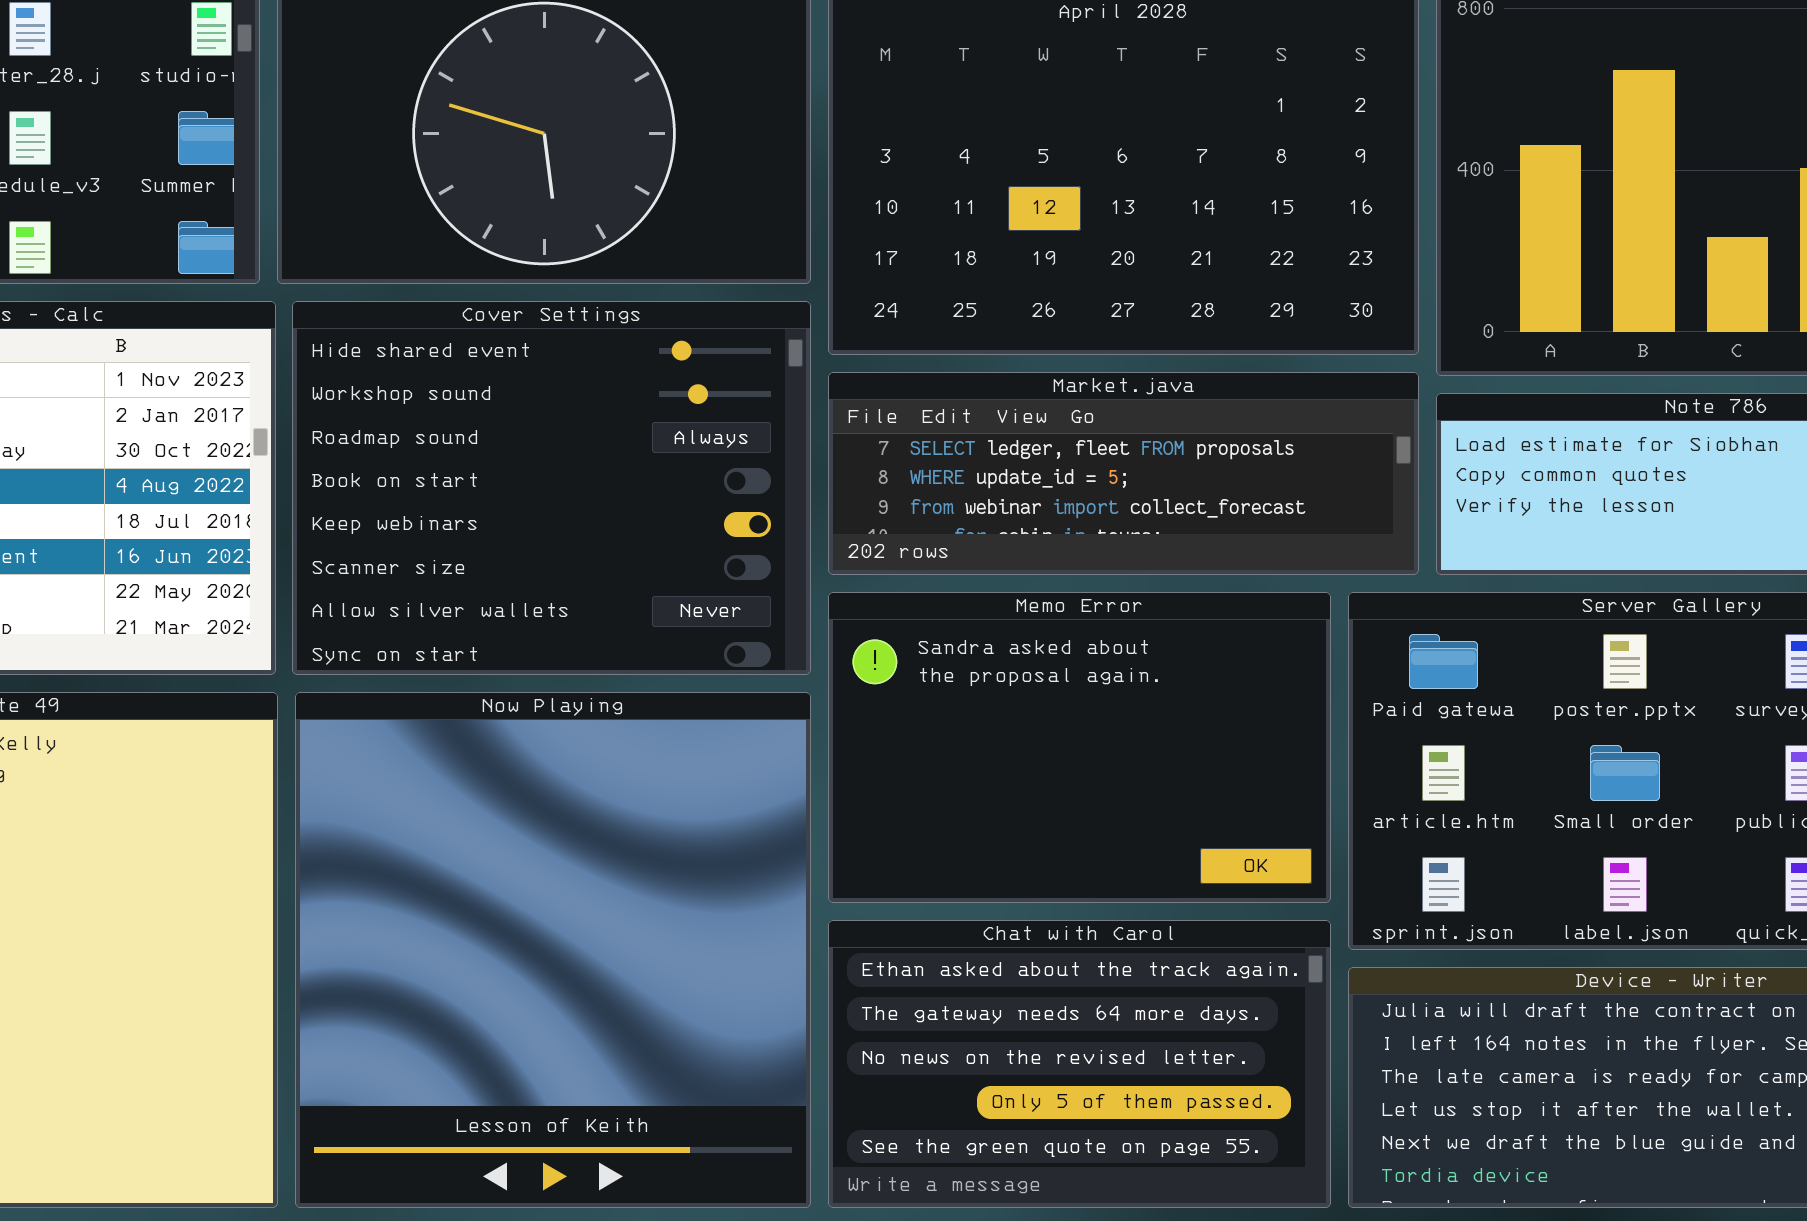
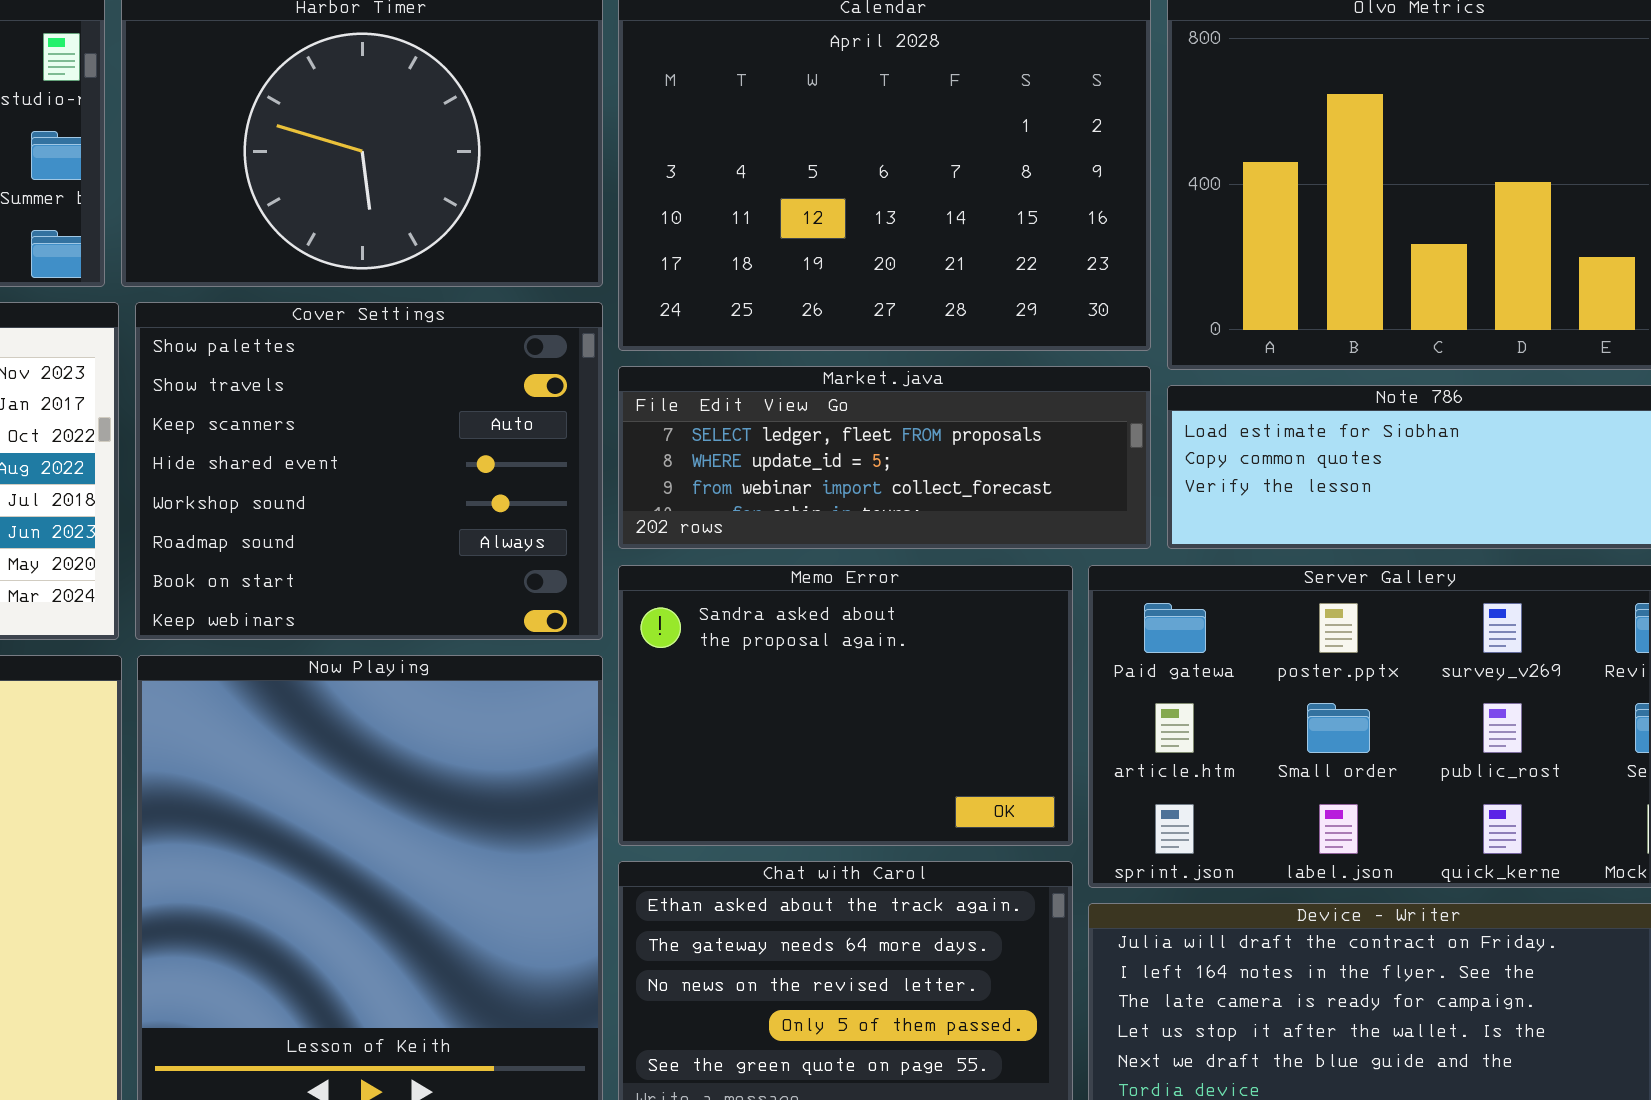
Cover Settings: [292,301,811,675] -> [135,302,603,640], scrolled up 3 rows

